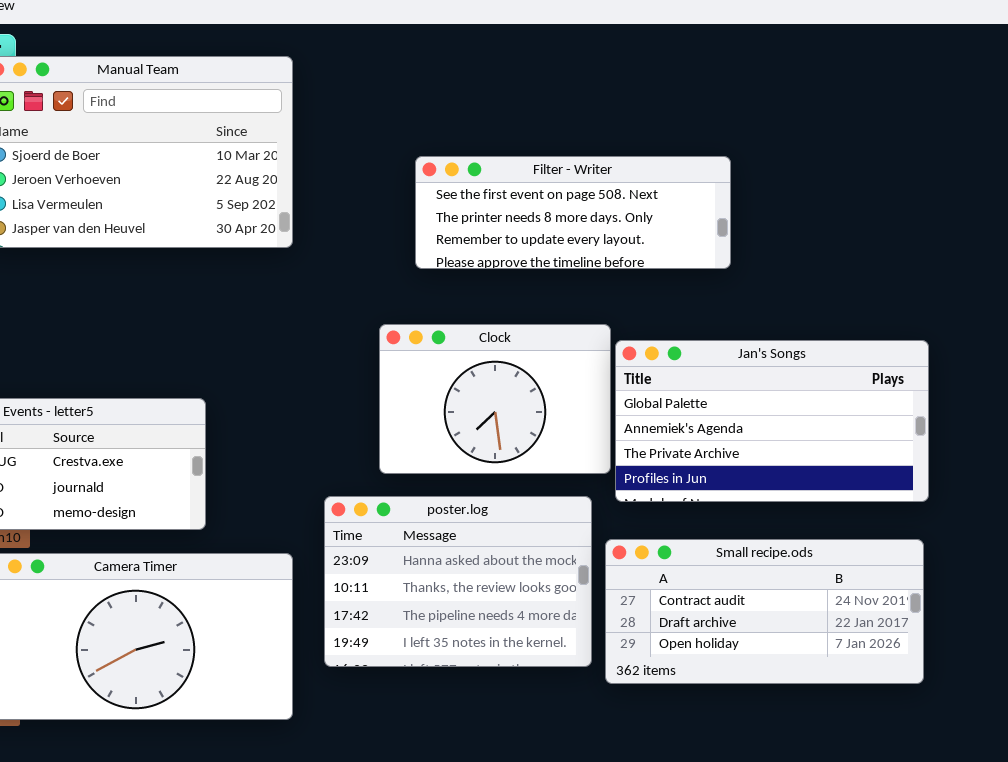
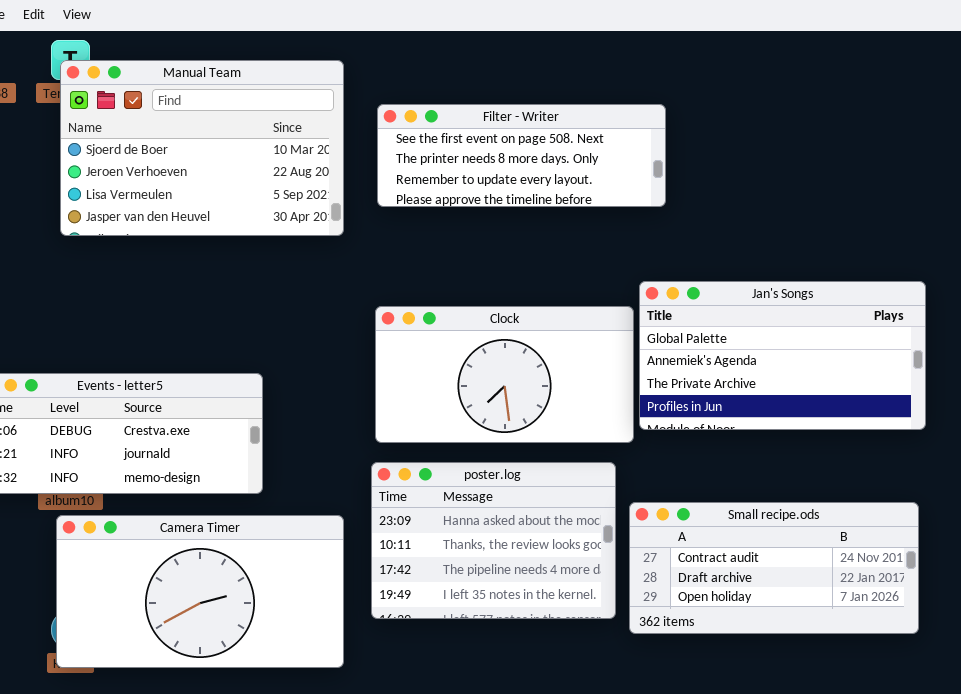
Filter - Writer: [415,156,731,269] -> [377,104,666,207], moved
Clock: [379,324,611,474] -> [375,306,634,443], resized
Jan's Songs: [615,340,929,502] -> [639,281,926,430], moved

